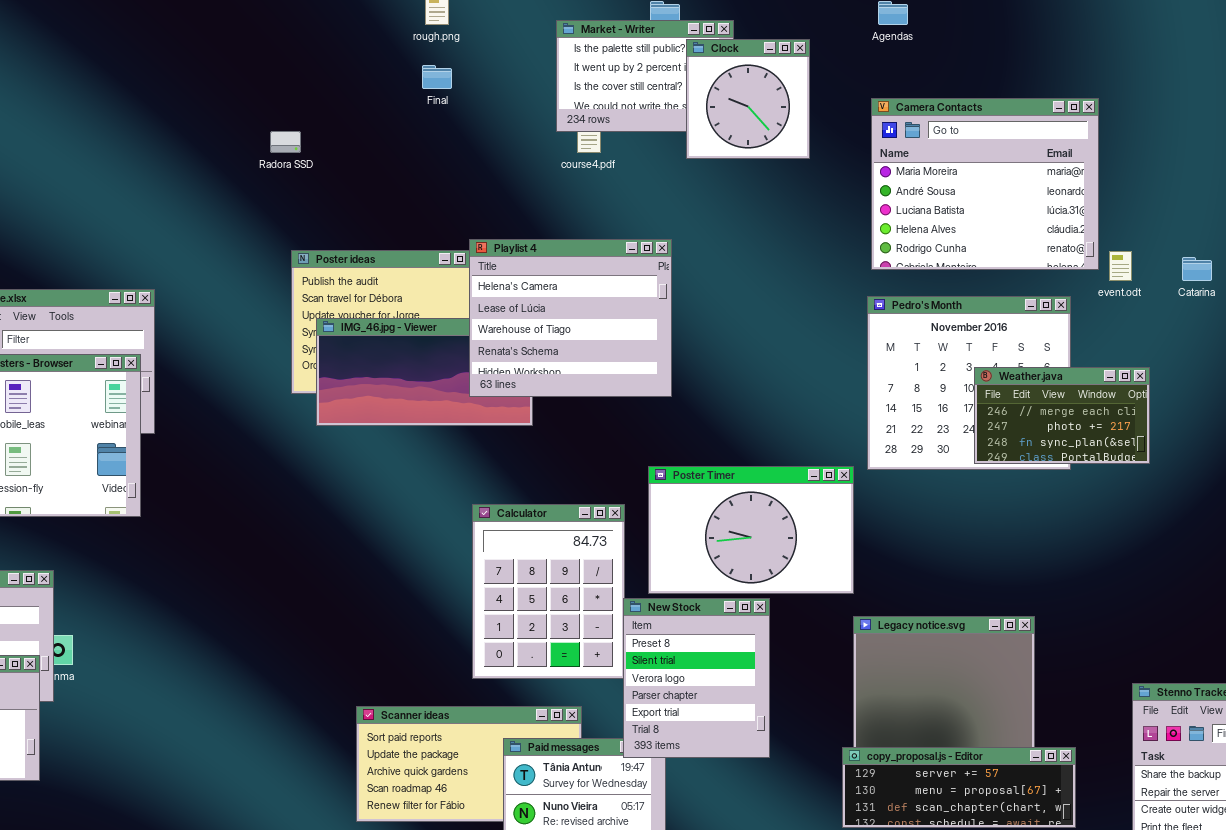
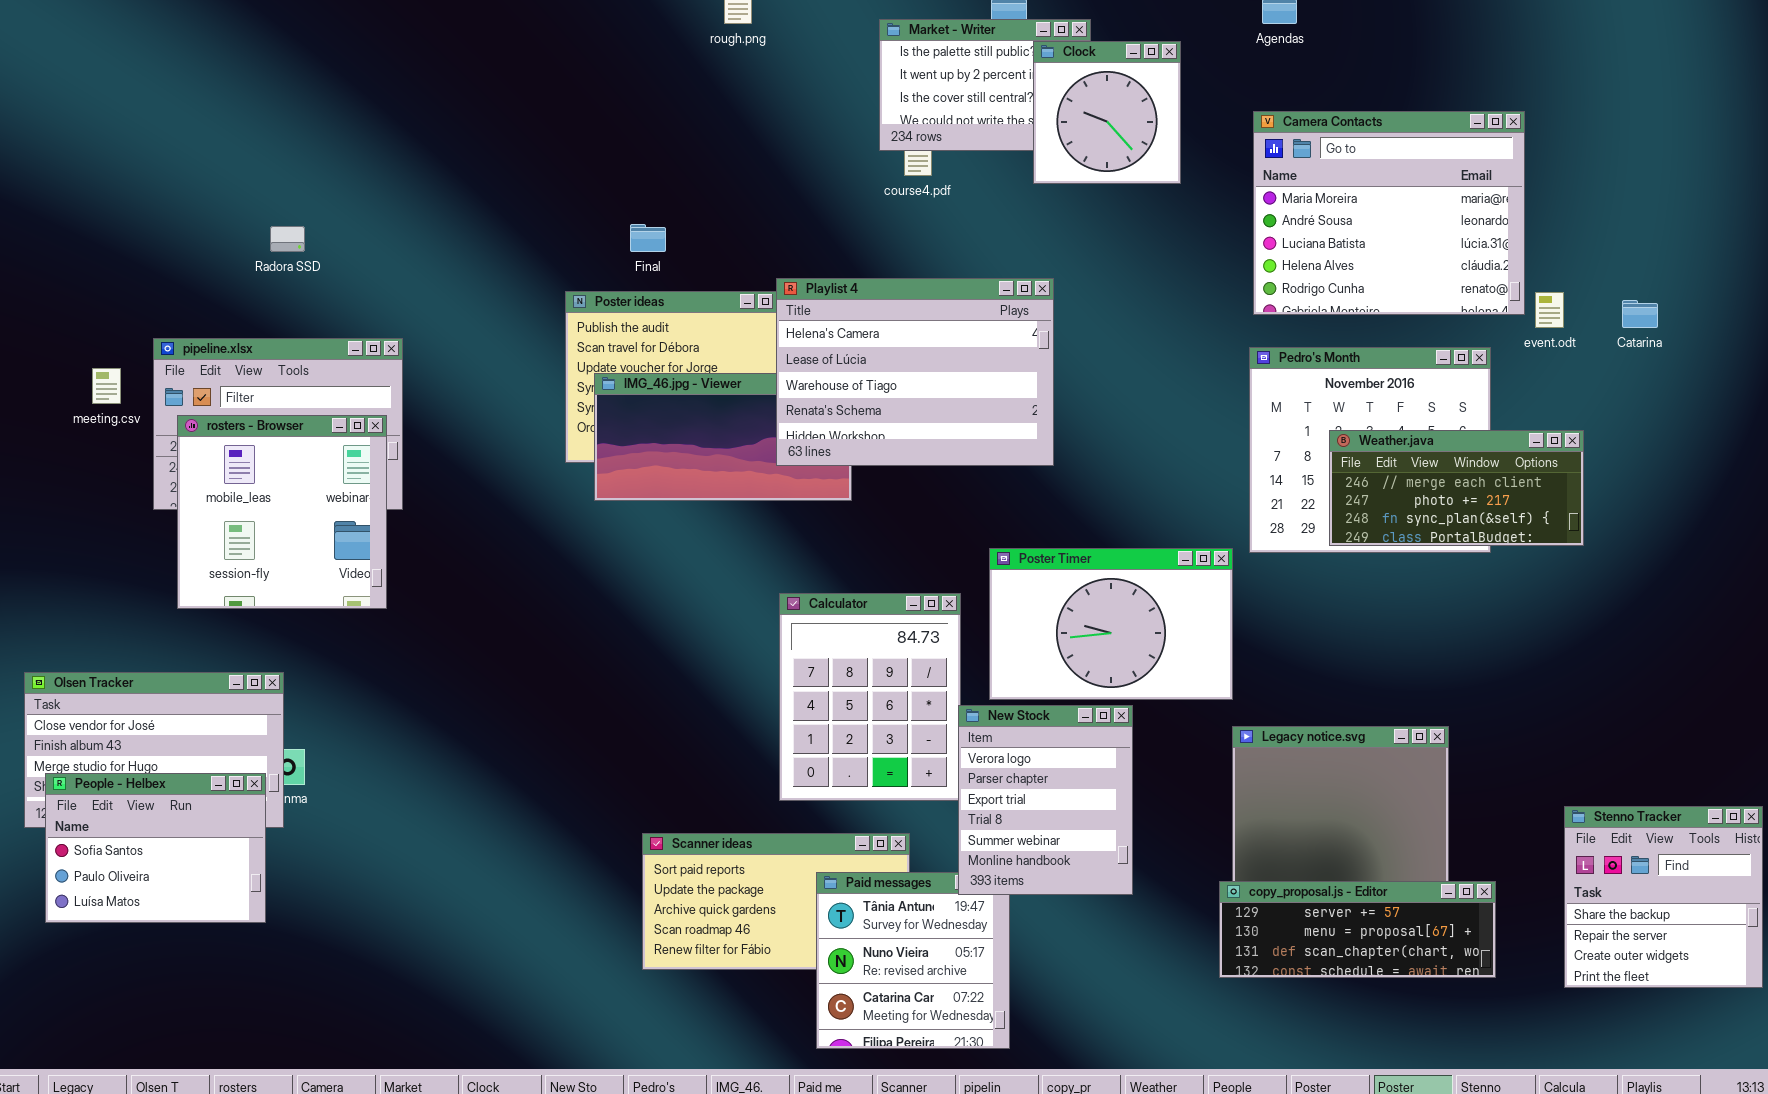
Final: [422,65,452,89] -> [630,224,666,252], moved
Radora SSD: [270,131,301,153] -> [270,226,305,252], moved
Playlist 4: [469,239,672,397] -> [776,278,1054,466], resized
Weather.java: [974,367,1150,464] -> [1329,430,1584,546], resized
New Stock: [623,598,770,758] -> [958,705,1133,895], scrolled down 2 rows

